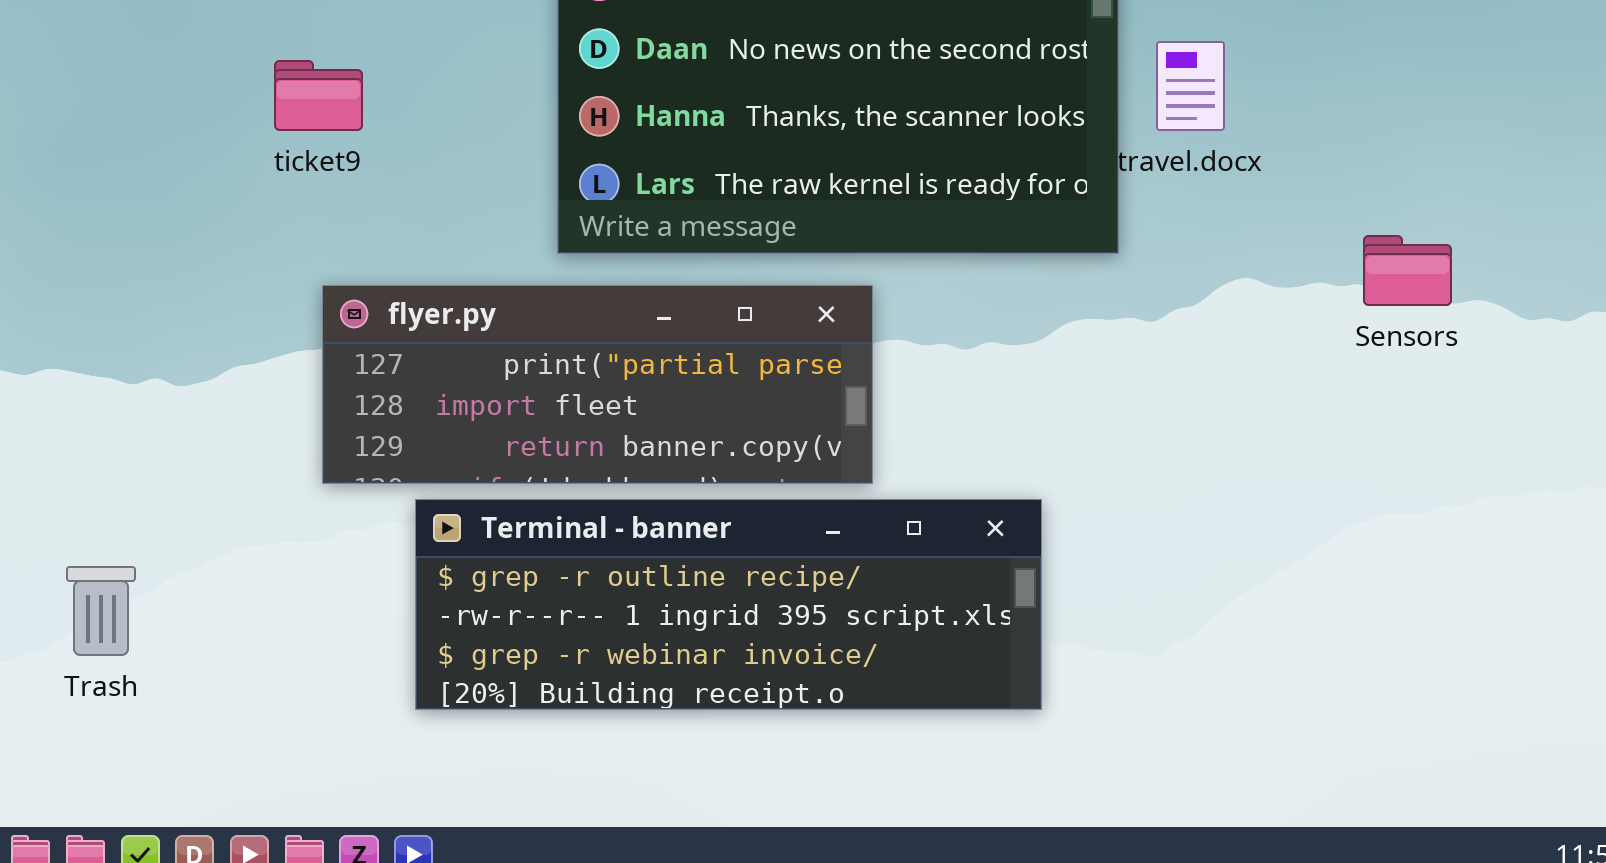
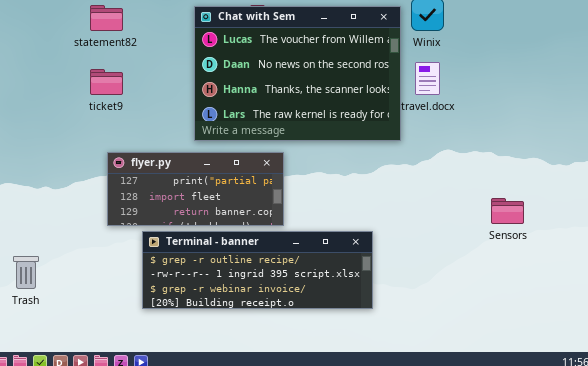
Sensors: [1363,235,1452,306] -> [491,198,524,224], moved
flyer.py: [322,285,873,484] -> [107,152,284,226], resized

